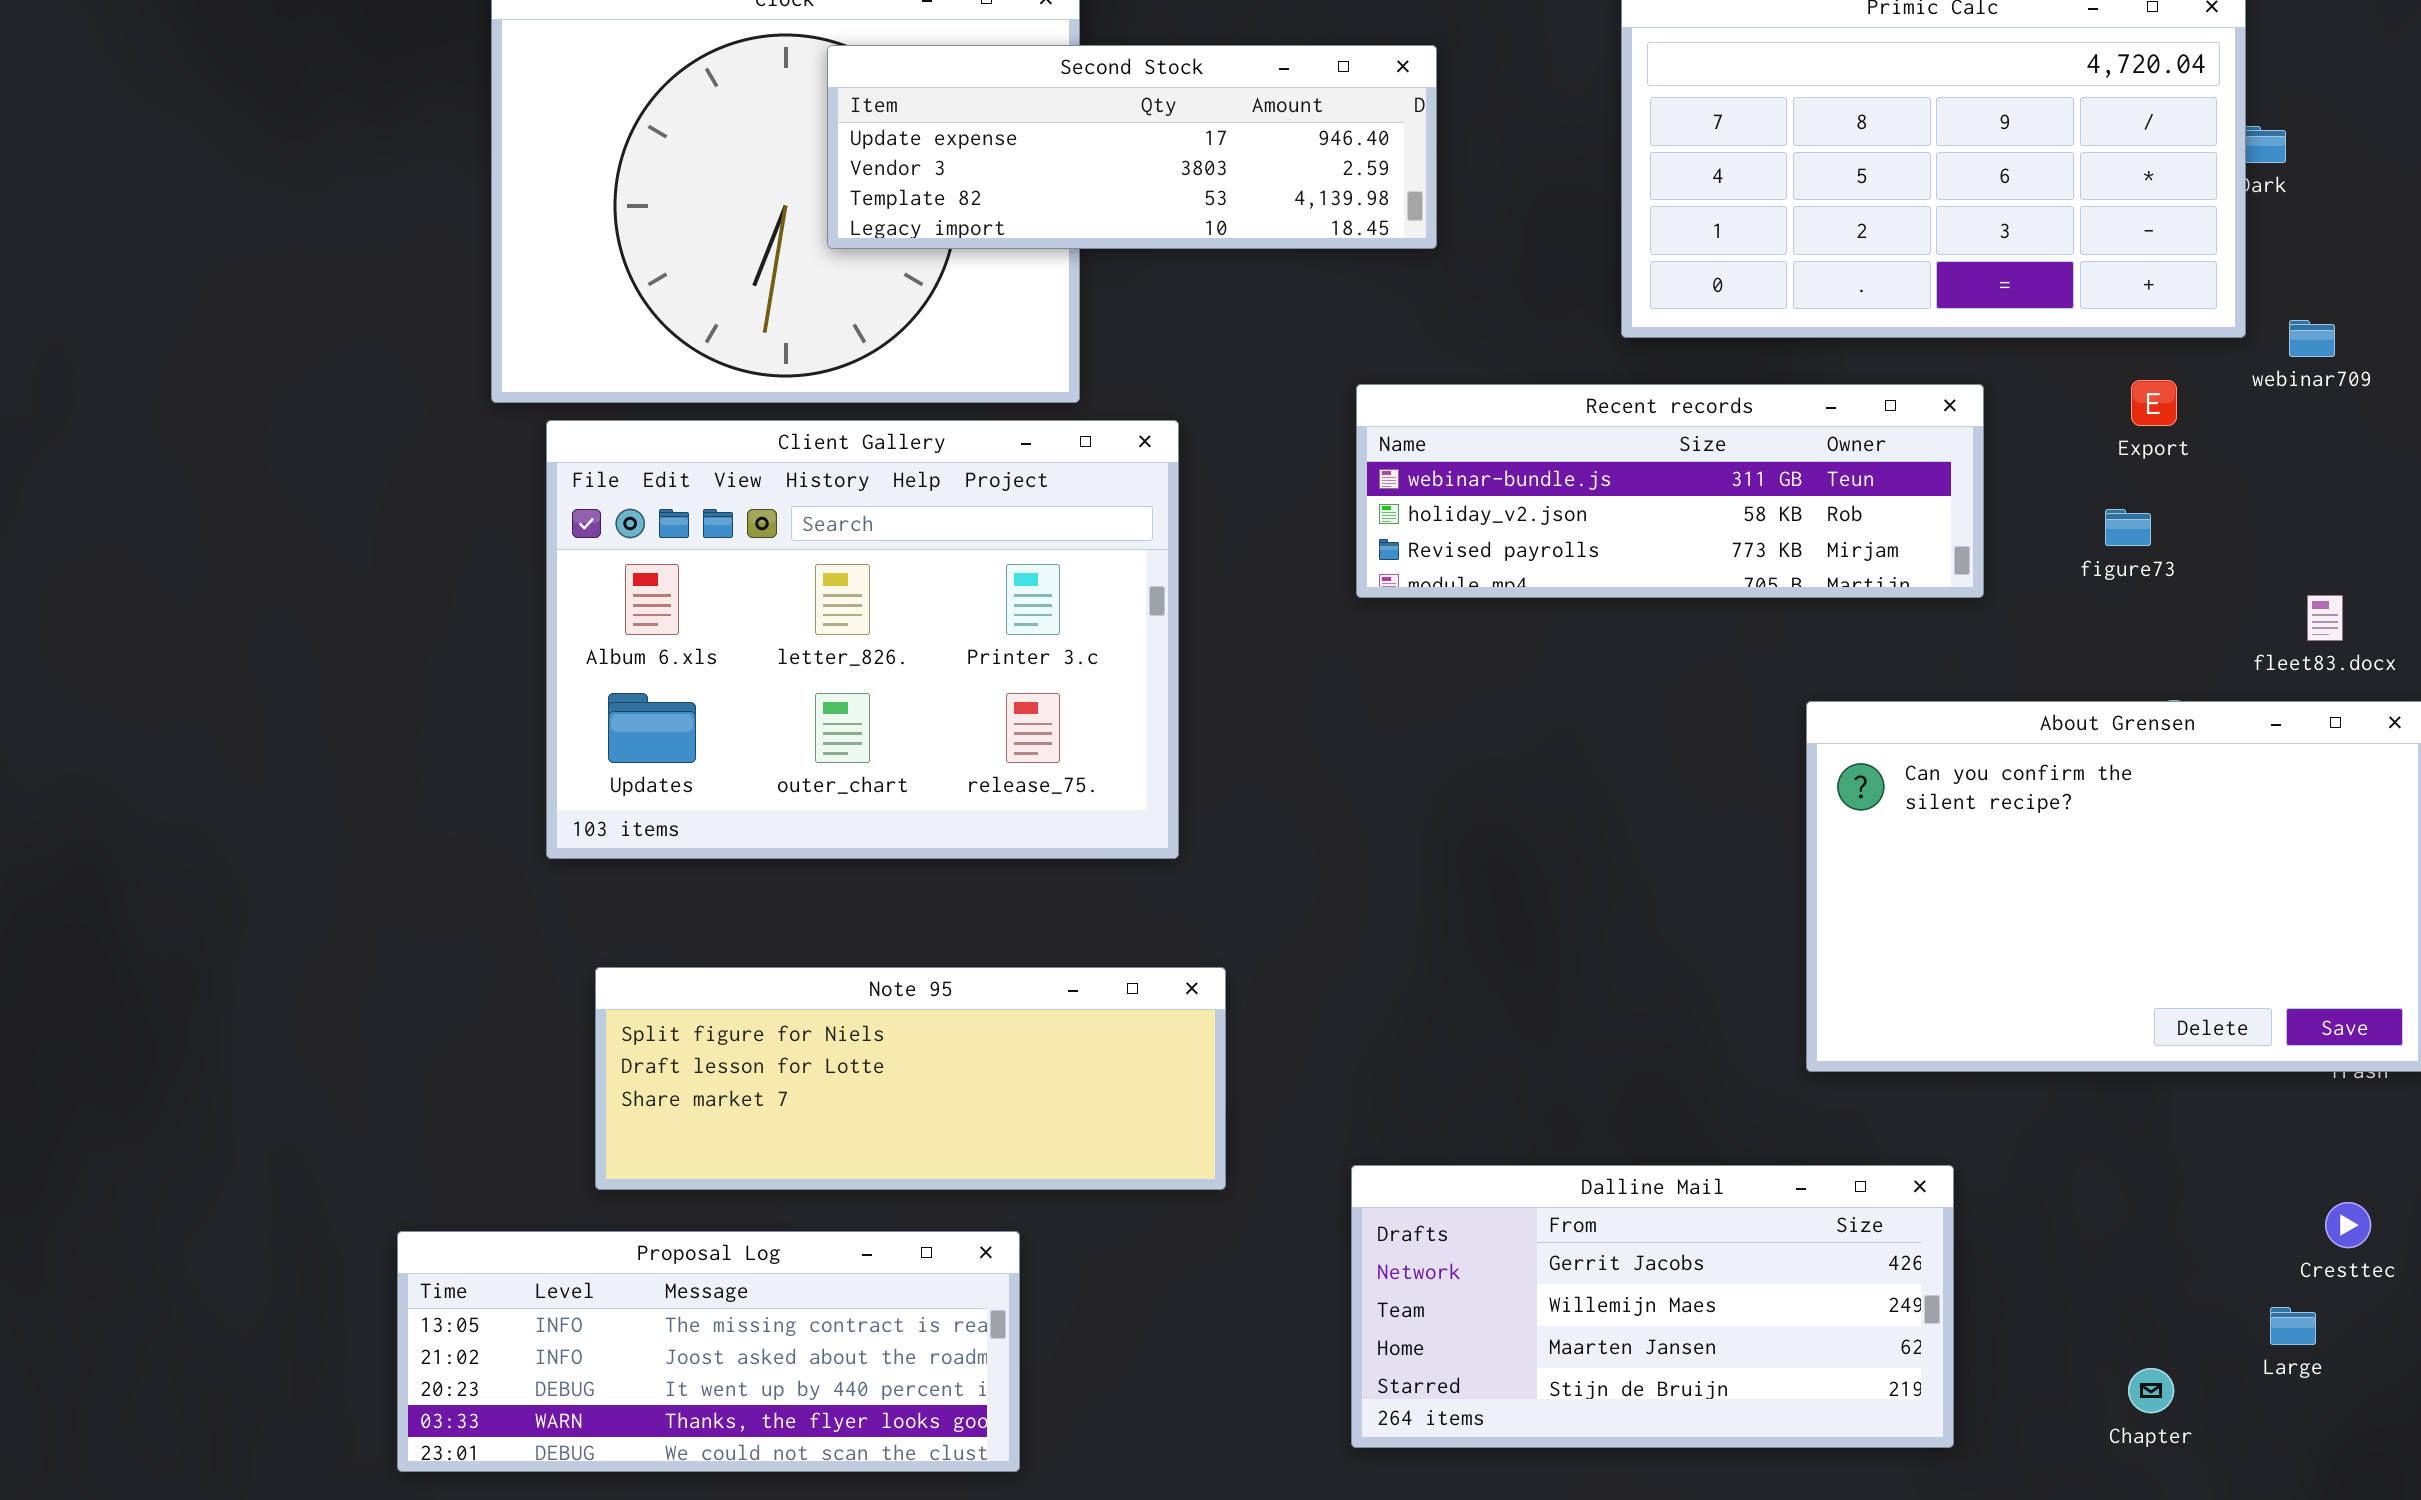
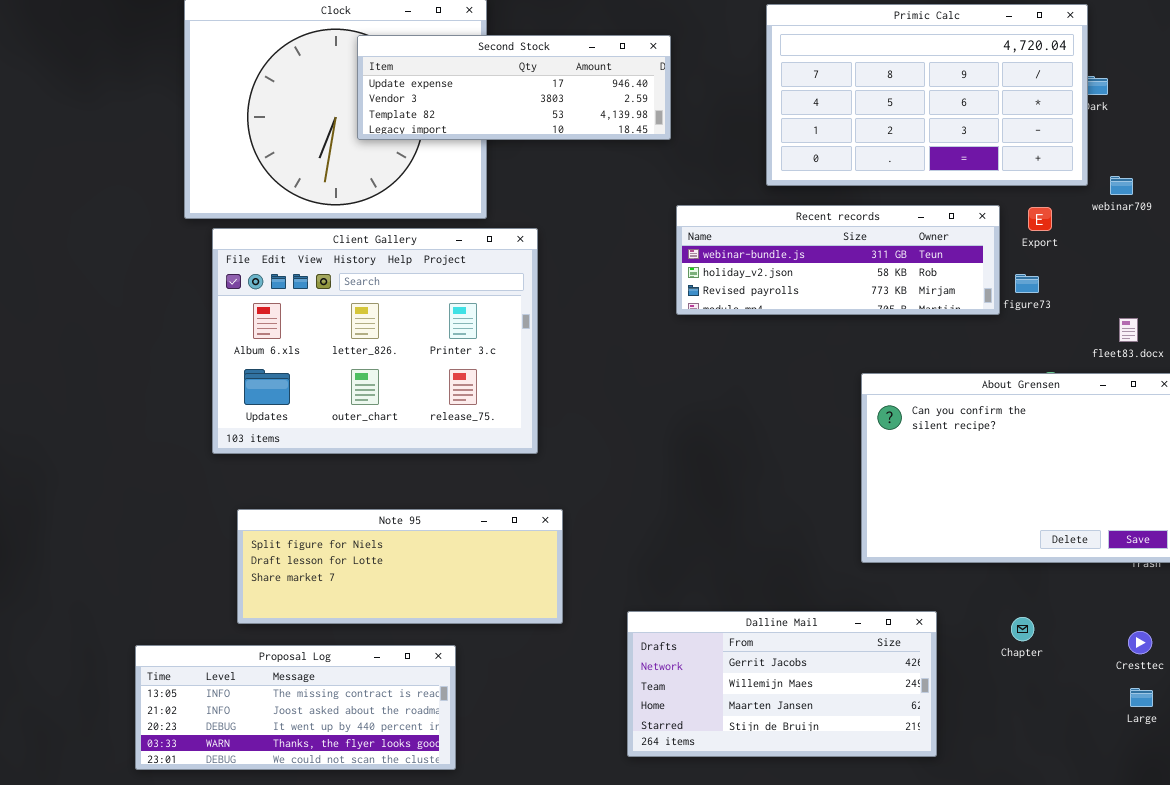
Recent records: [1356,384,1984,598] -> [676,205,1000,315], moved
Large: [2270,1307,2316,1345] -> [1130,688,1153,707], moved
Chapter: [2128,1368,2174,1413] -> [1011,617,1034,641], moved

